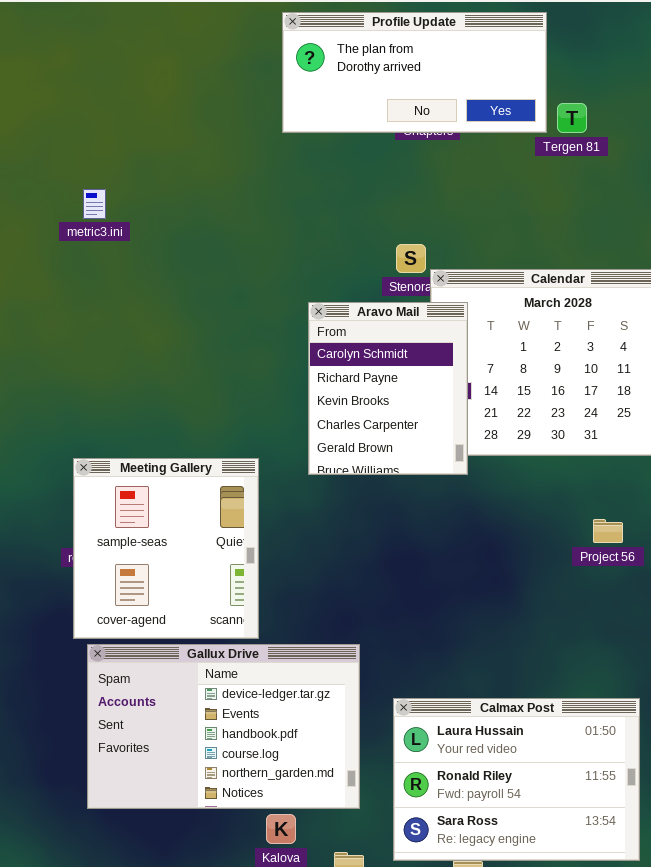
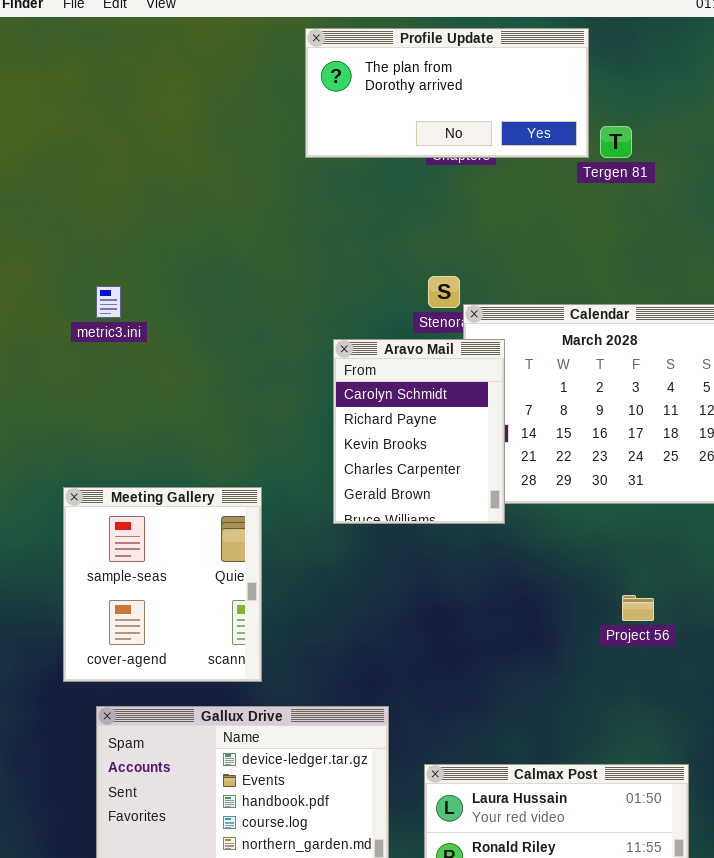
metric3.ini: [83,189,106,219] -> [96,286,121,318], moved
Meeting Gallery: [73,458,259,639] -> [63,487,262,682], moved
Project 56: [593,519,623,543] -> [622,595,654,621], moved

